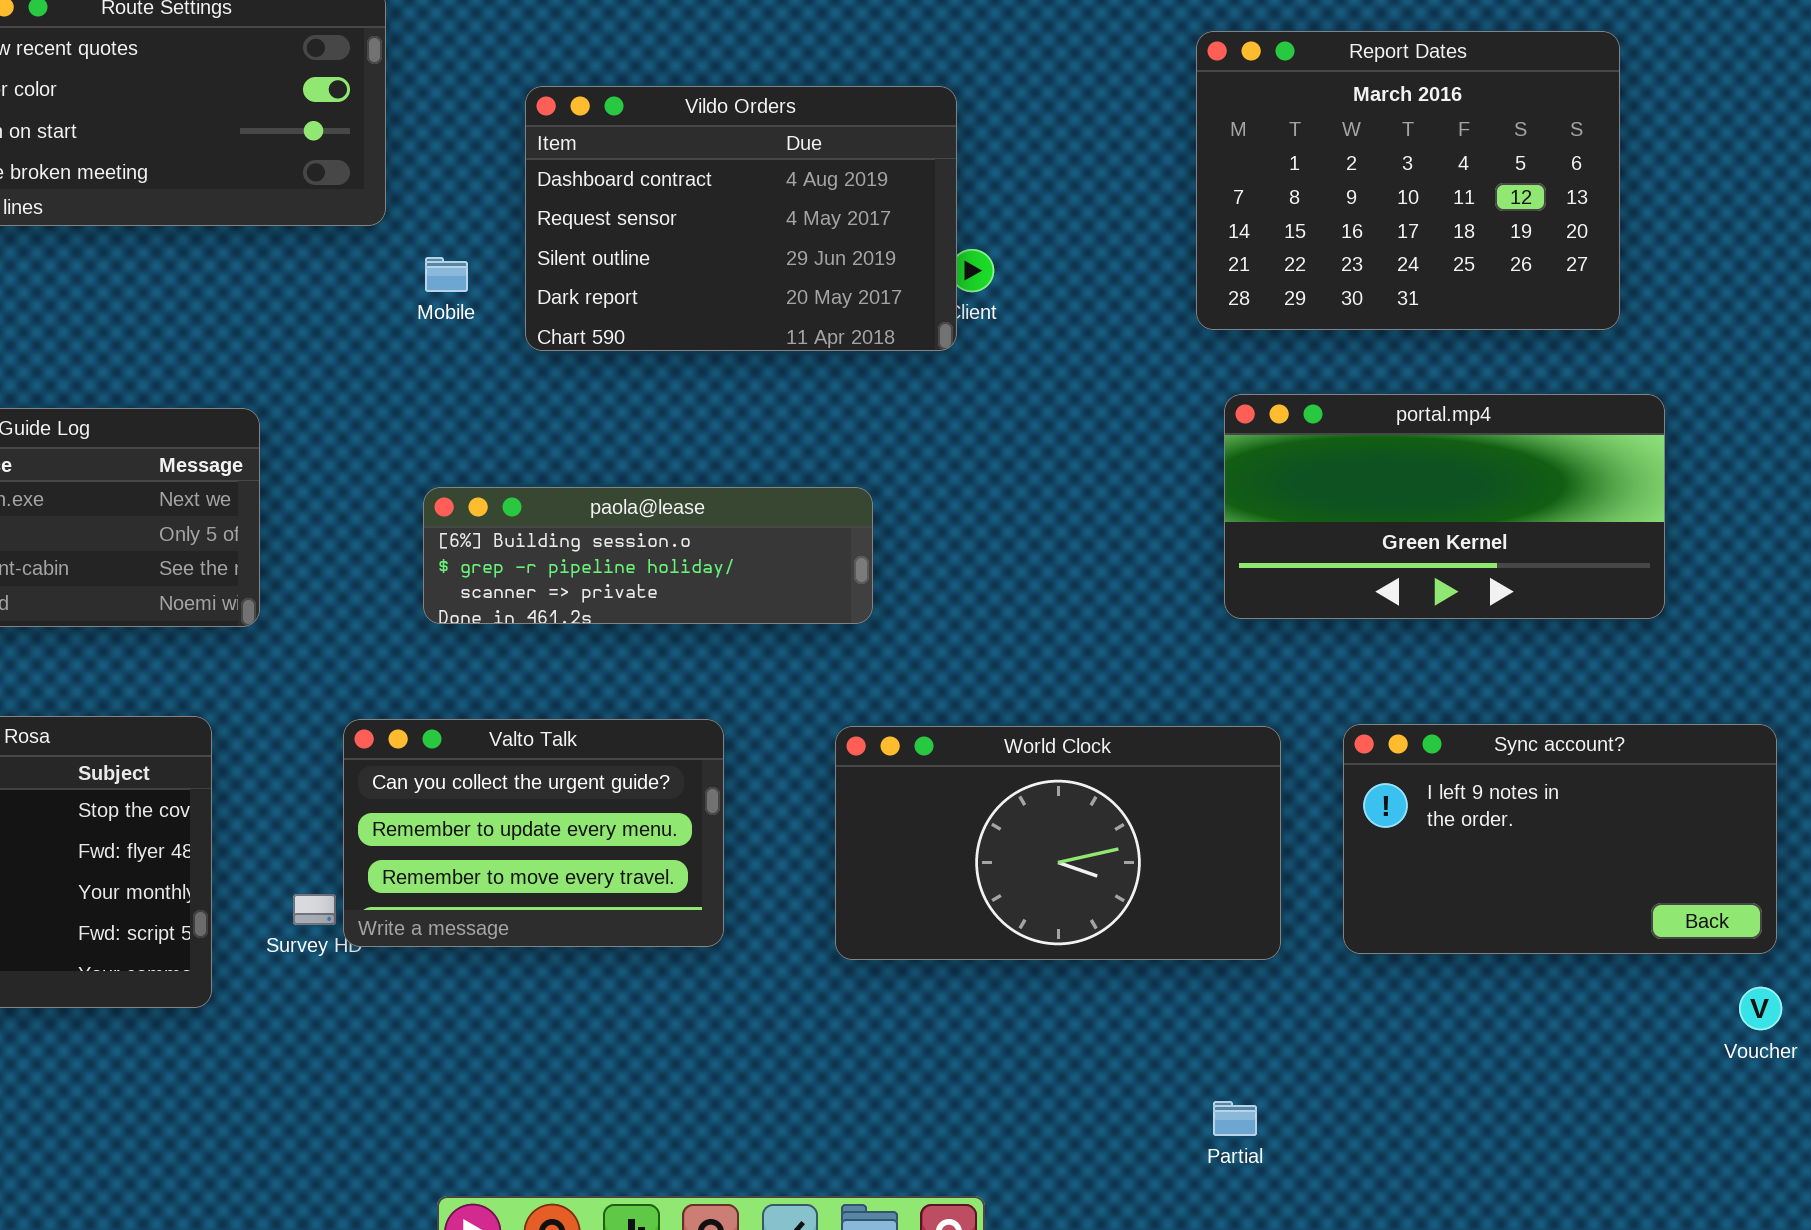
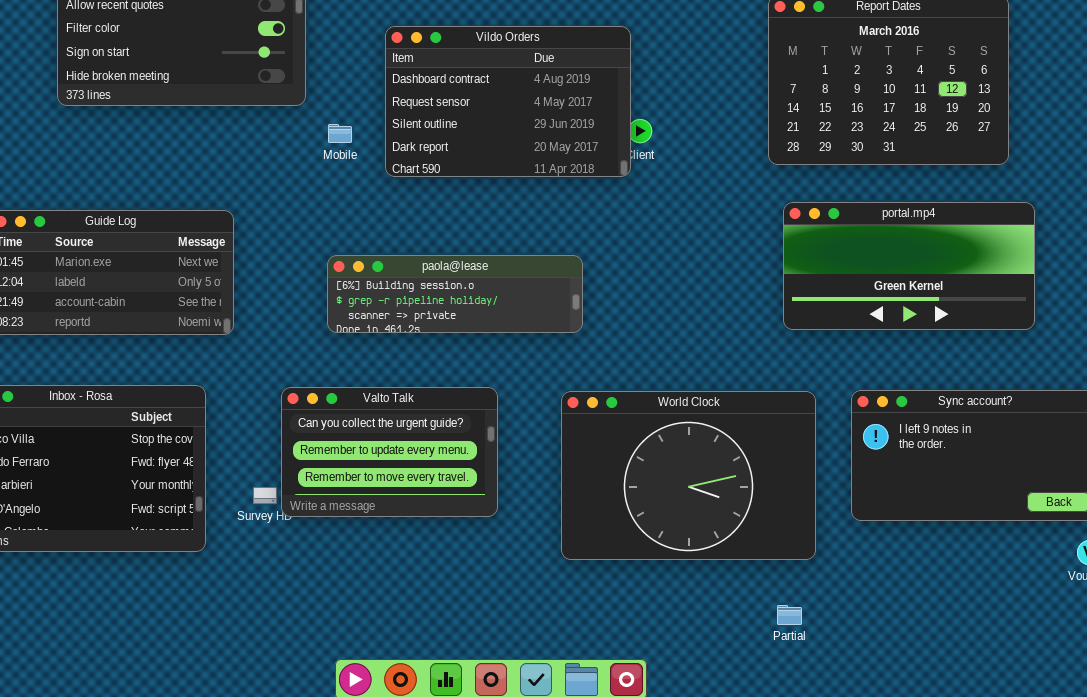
World Clock: [835,726,1281,960] -> [561,391,816,560], resized

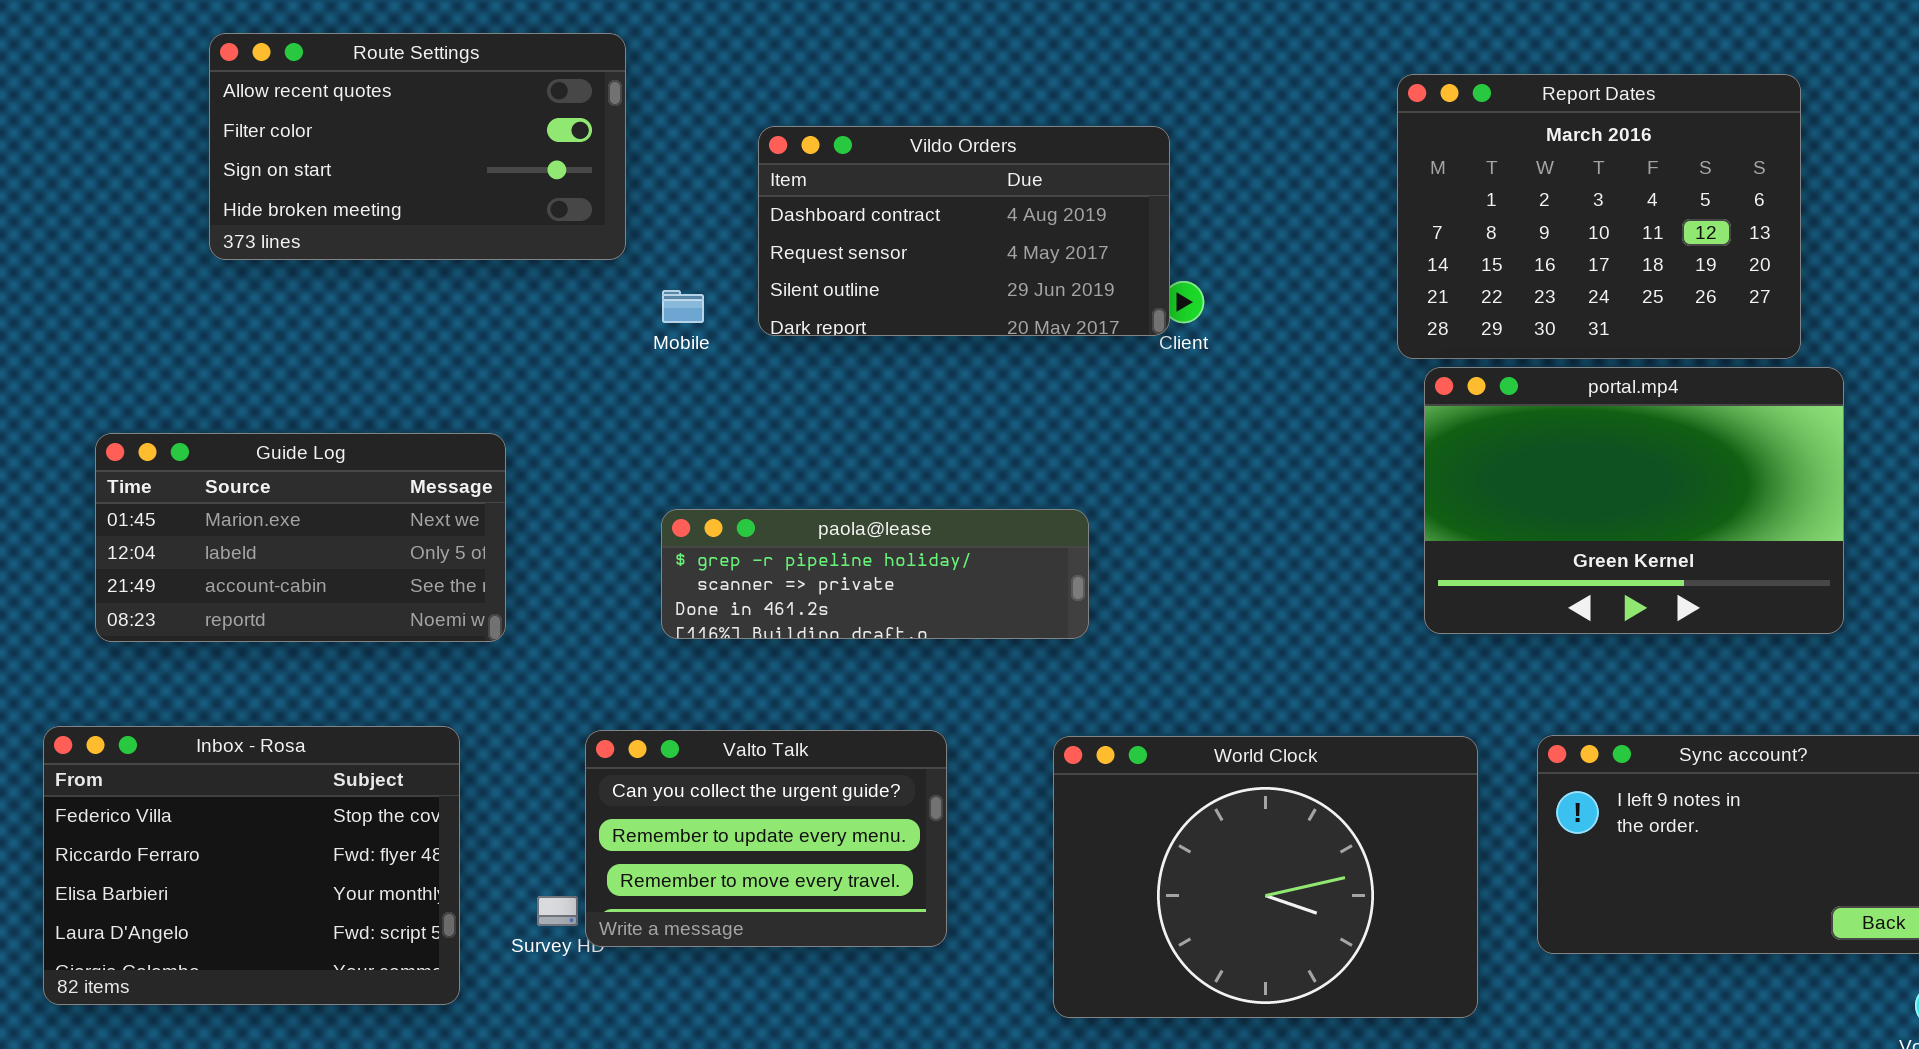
Vildo Orders: [385,26,631,177] -> [758,126,1170,336], resized
portal.mp4: [783,202,1035,330] -> [1424,367,1844,634], resized
paola@lease: [327,255,583,333] -> [661,509,1089,639], scrolled down 1 row

